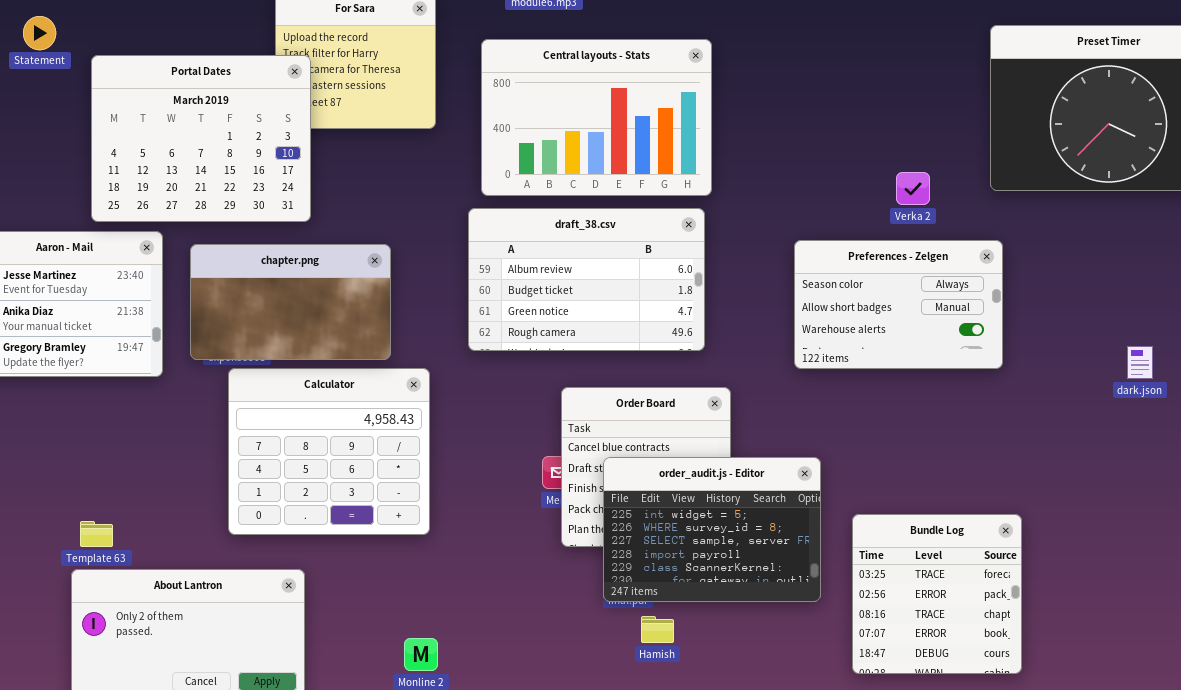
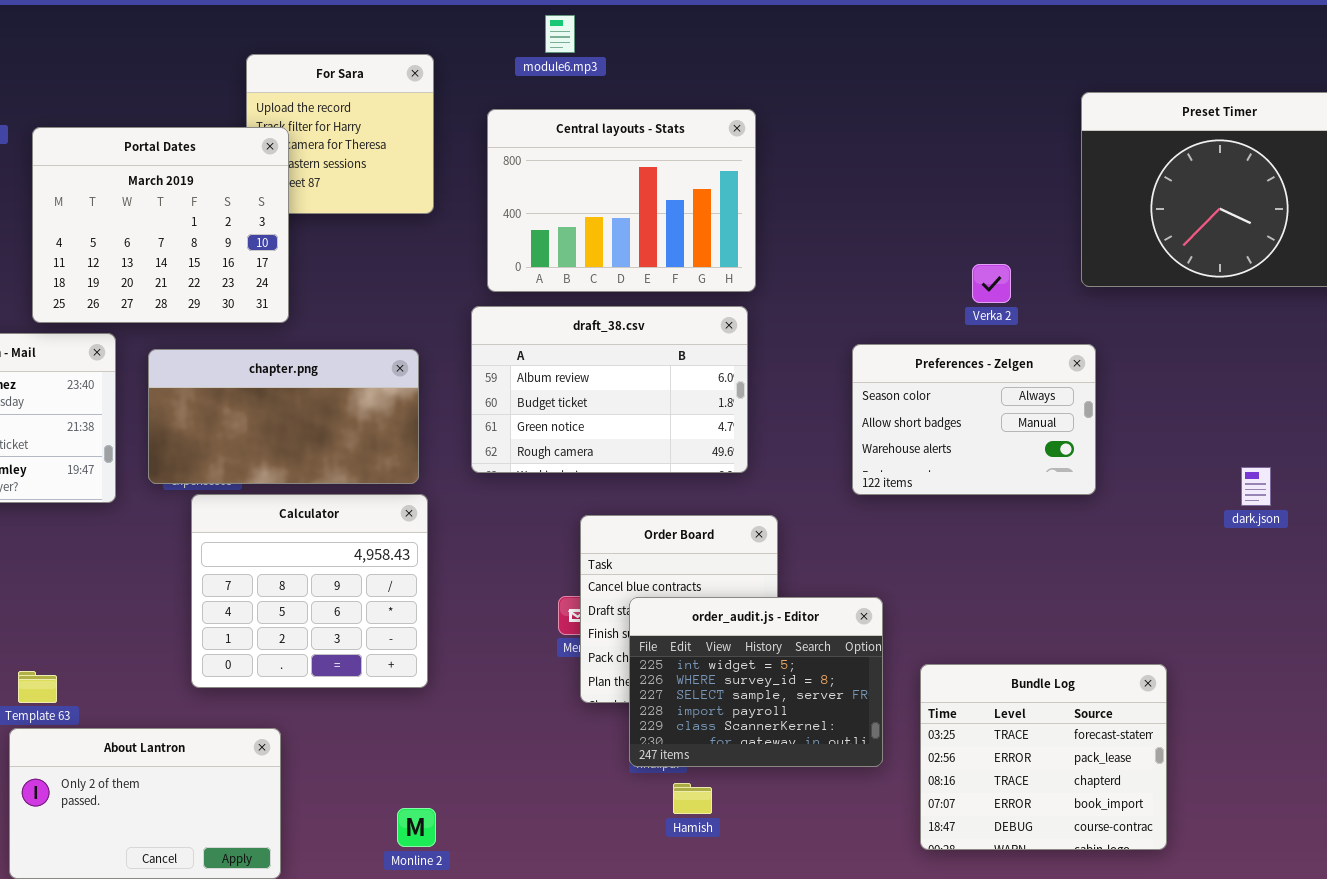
chapter.png: [190,244,391,360] -> [148,349,419,484], resized
Bundle Log: [852,514,1022,674] -> [920,664,1167,850], resized

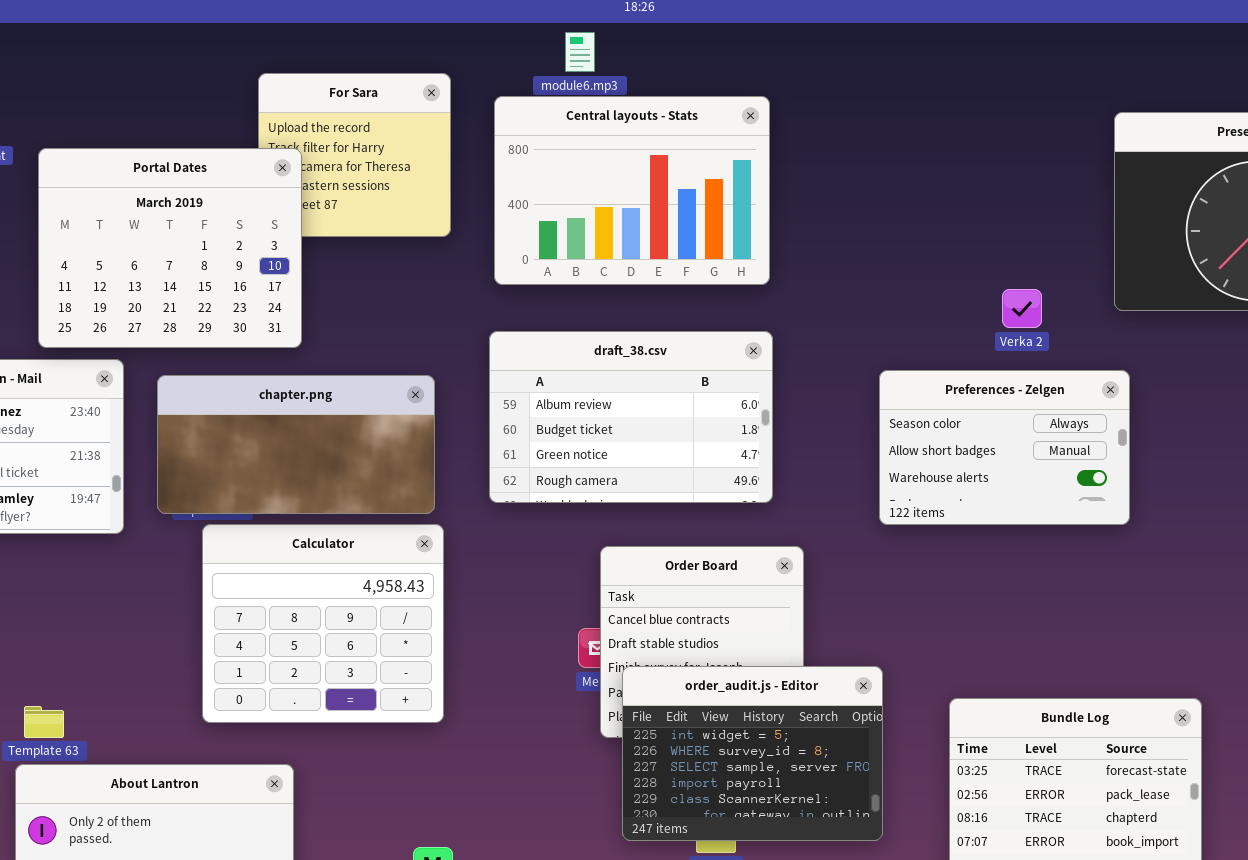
Central layouts - Stats: [487,109,756,292] -> [494,96,770,285], moved
order_audit.js - Editor: [629,597,883,767] -> [622,666,883,841], moved

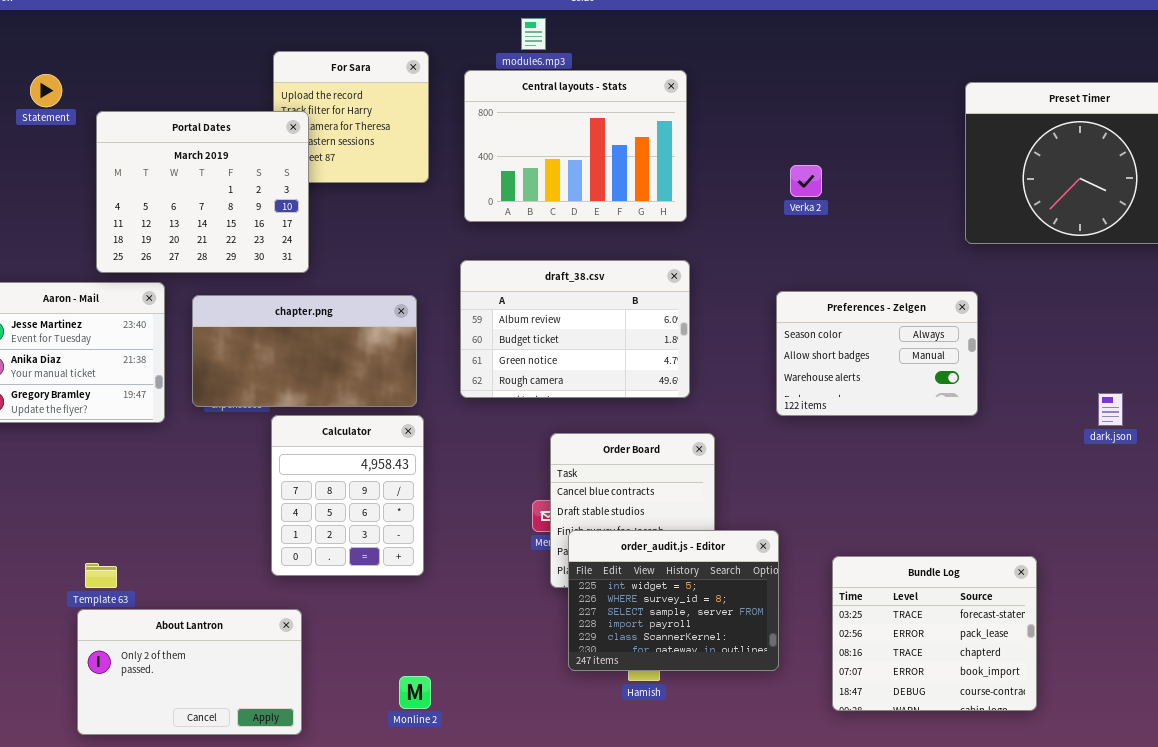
Verka 2: [1002,289,1042,328] -> [790,165,822,197], moved
Calculator: [202,524,444,723] -> [271,415,424,576], resized

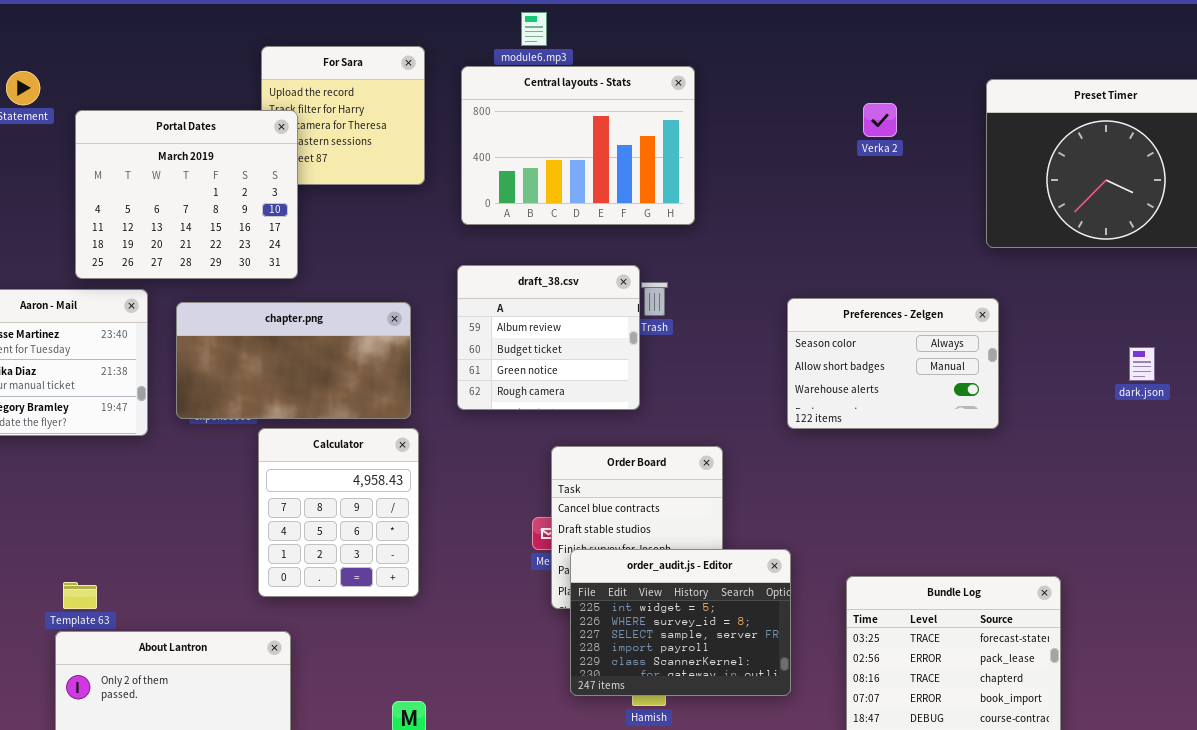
Verka 2: [790,165,822,197] -> [863,103,897,137], moved
draft_38.csv: [460,260,690,398] -> [457,265,640,410], resized
dark.json: [1098,393,1123,426] -> [1129,347,1155,381], moved

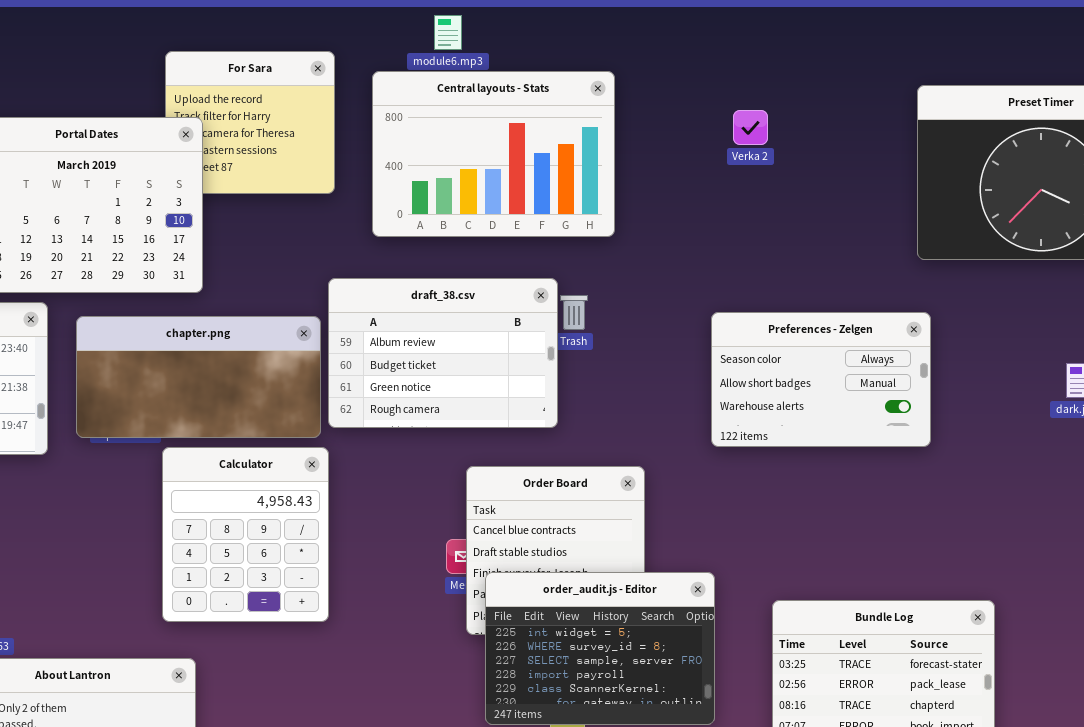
Verka 2: [863,103,897,137] -> [733,110,768,145], moved
draft_38.csv: [457,265,640,410] -> [328,278,558,428], resized

